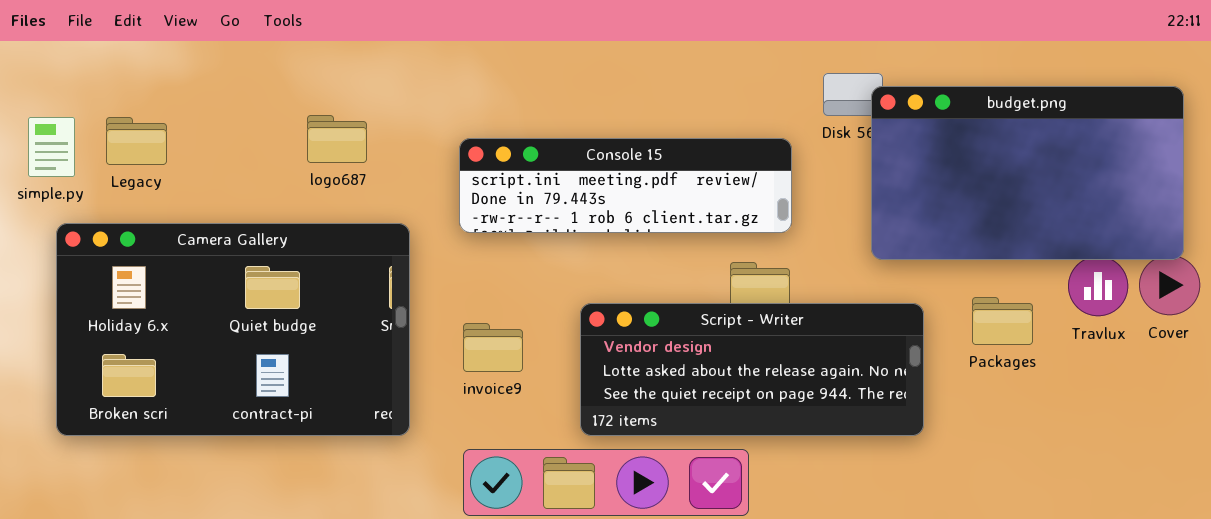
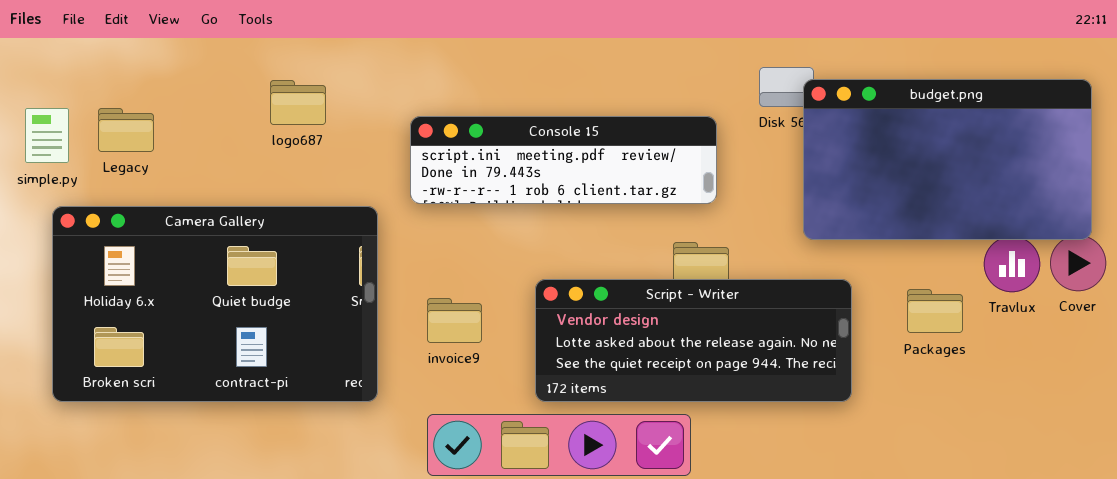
logo687: [307,115,367,163] -> [270,80,326,125], moved
Console 15: [459,138,792,233] -> [410,116,717,204], moved
Packages: [972,297,1033,345] -> [907,289,963,333], moved

